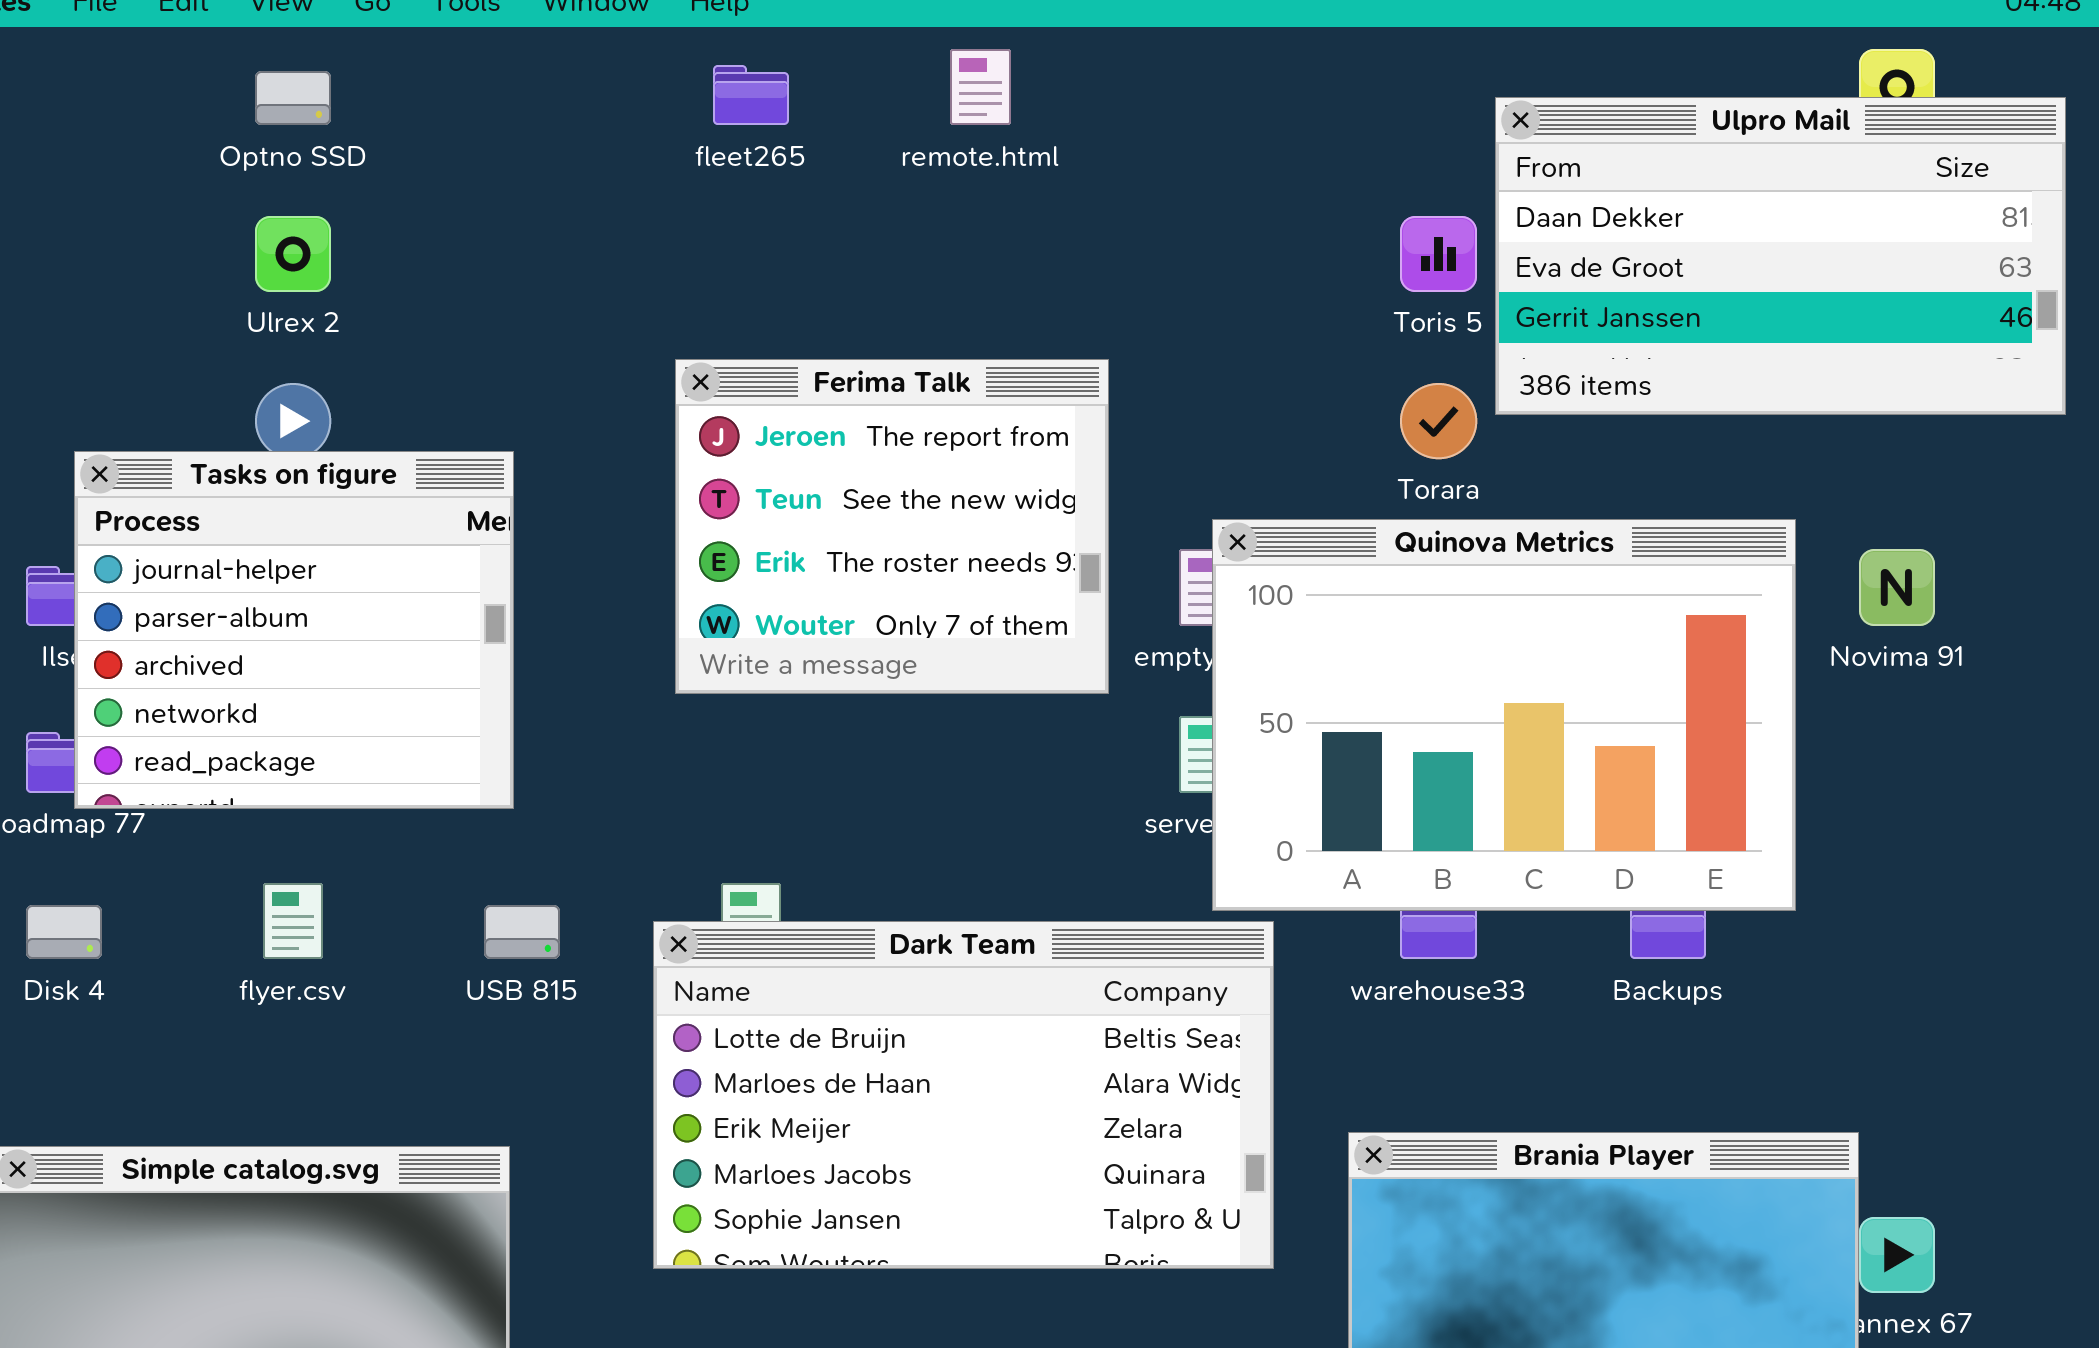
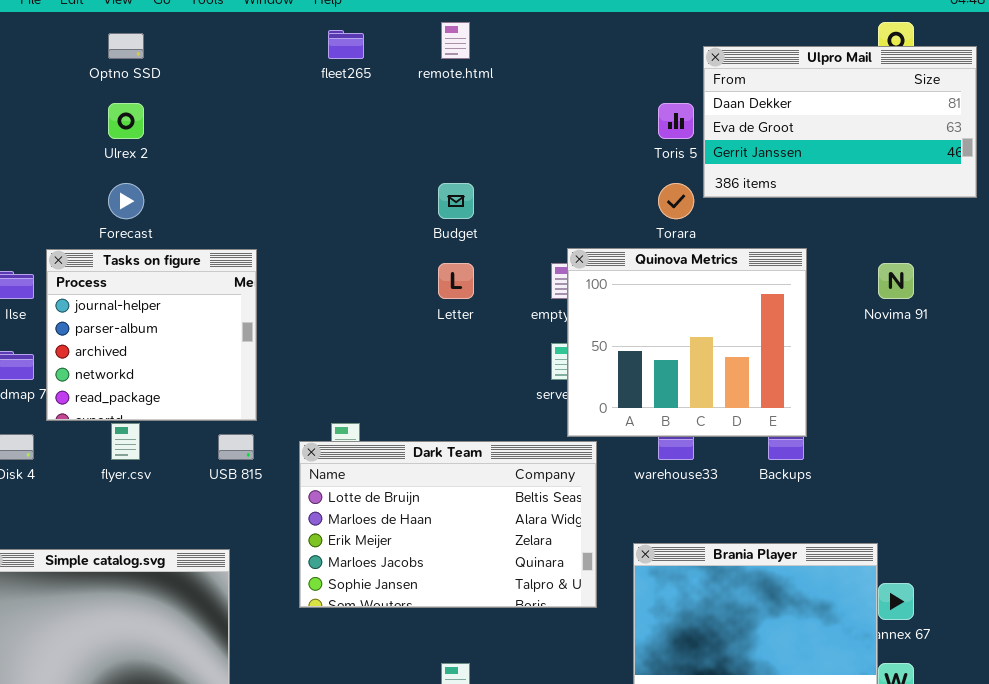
Ferima Talk: [675,359,1109,694] -> none, closed
Tasks on figure: [74,451,514,809] -> [46,249,257,421], moved
Quinova Metrics: [1212,519,1796,911] -> [567,248,807,437], resized

